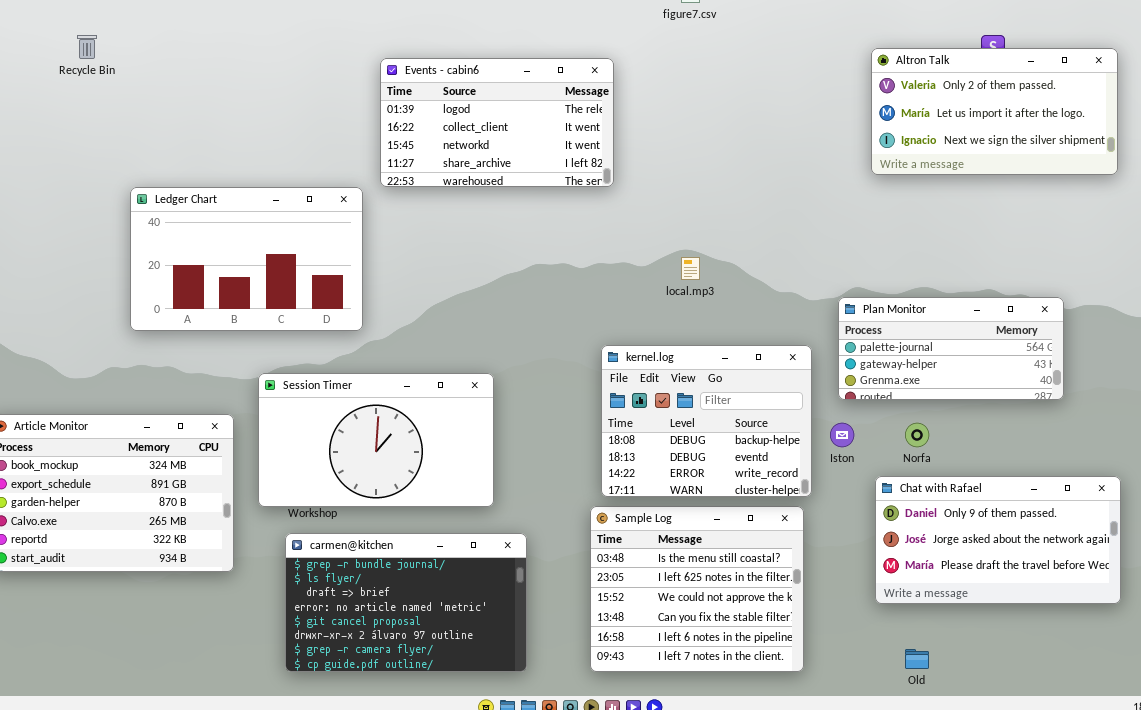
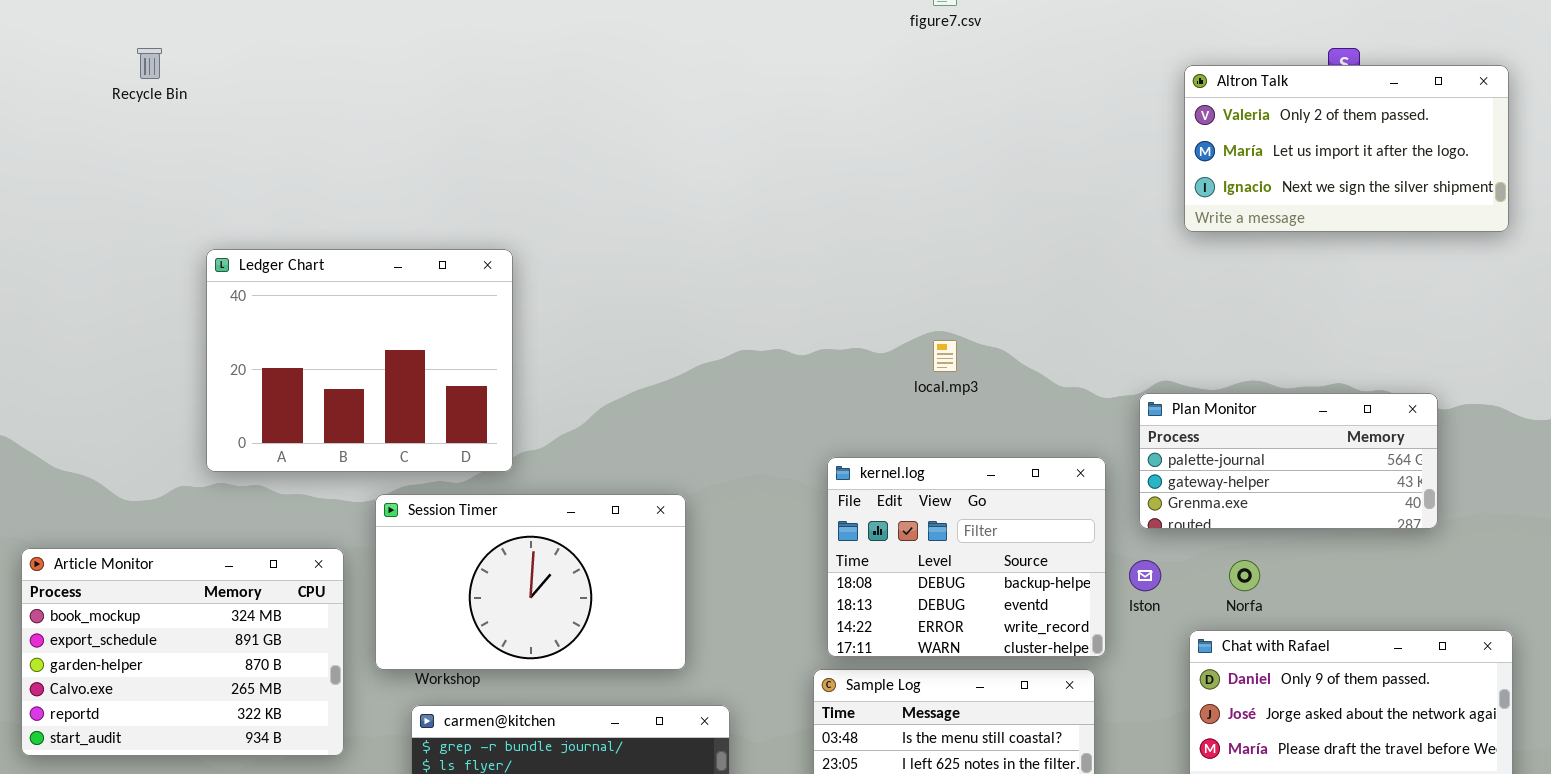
Events - cabin6: [380,58,614,187] -> none, closed
Ledger Chart: [130,187,363,331] -> [206,249,513,472], resized

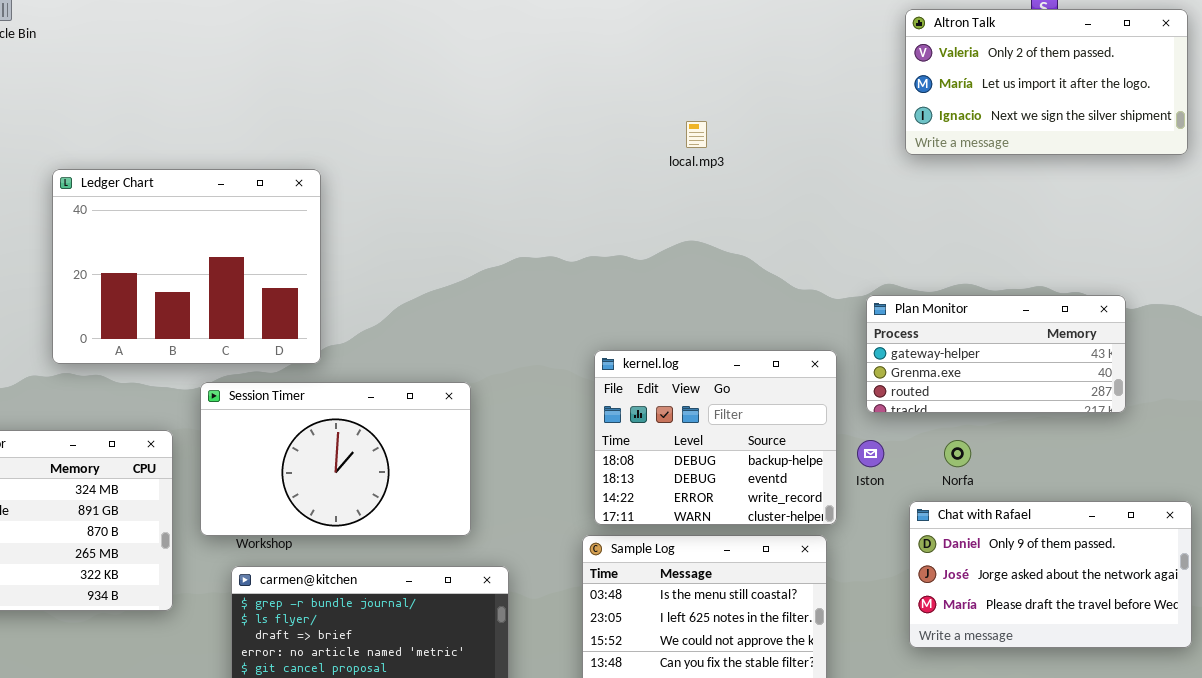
local.mp3: [933,340,957,372] -> [686,121,707,148], moved
Plan Monitor: [1139,393,1438,529] -> [866,295,1126,413], scrolled down 1 row

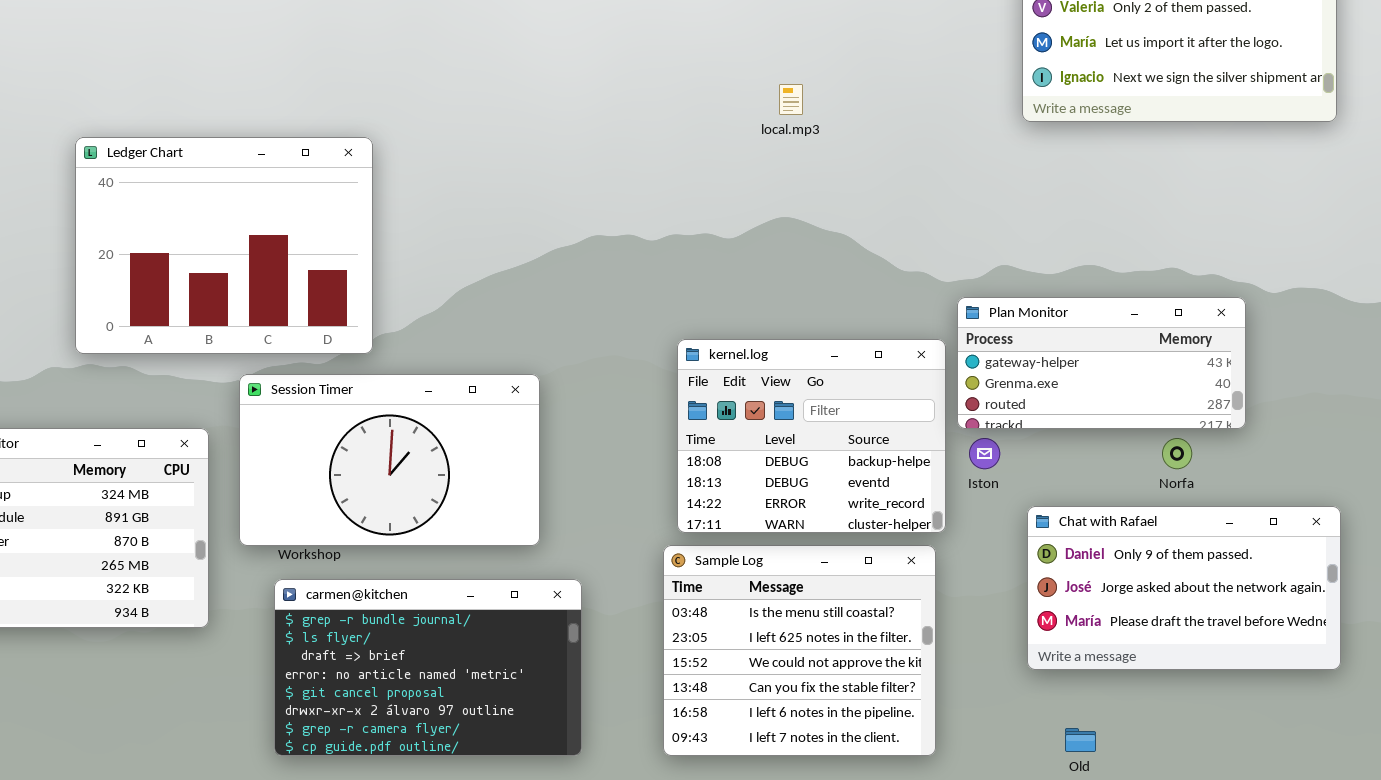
Plan Monitor: [866,295,1126,413] -> [957,297,1246,429], moved
Norfa: [944,440,971,467] -> [1162,438,1192,469], moved

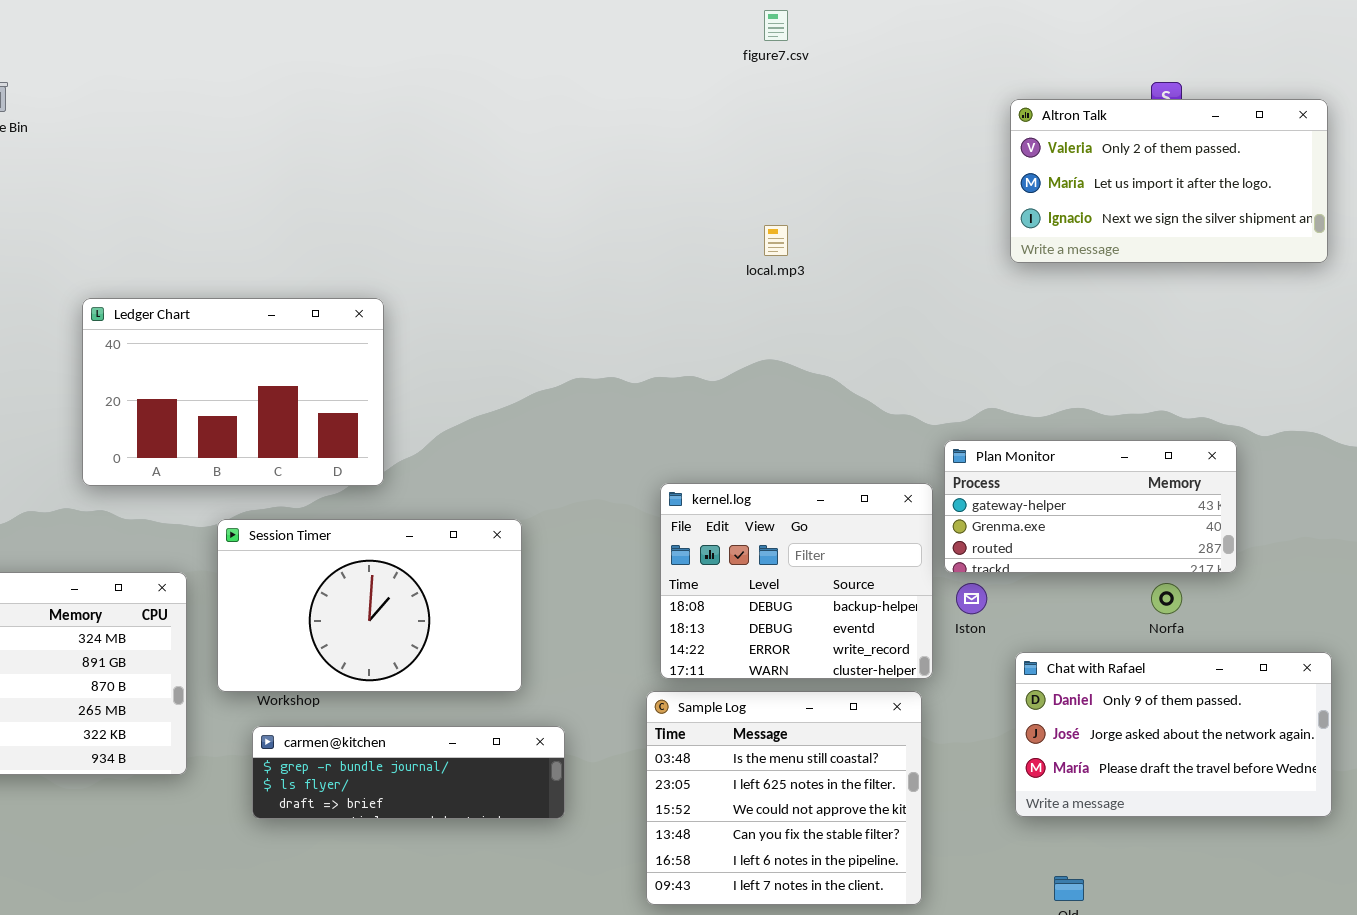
Ledger Chart: [75,137,373,354] -> [82,298,384,486], moved, resized
carmen@kitchen: [274,579,582,756] -> [252,726,565,819], resized

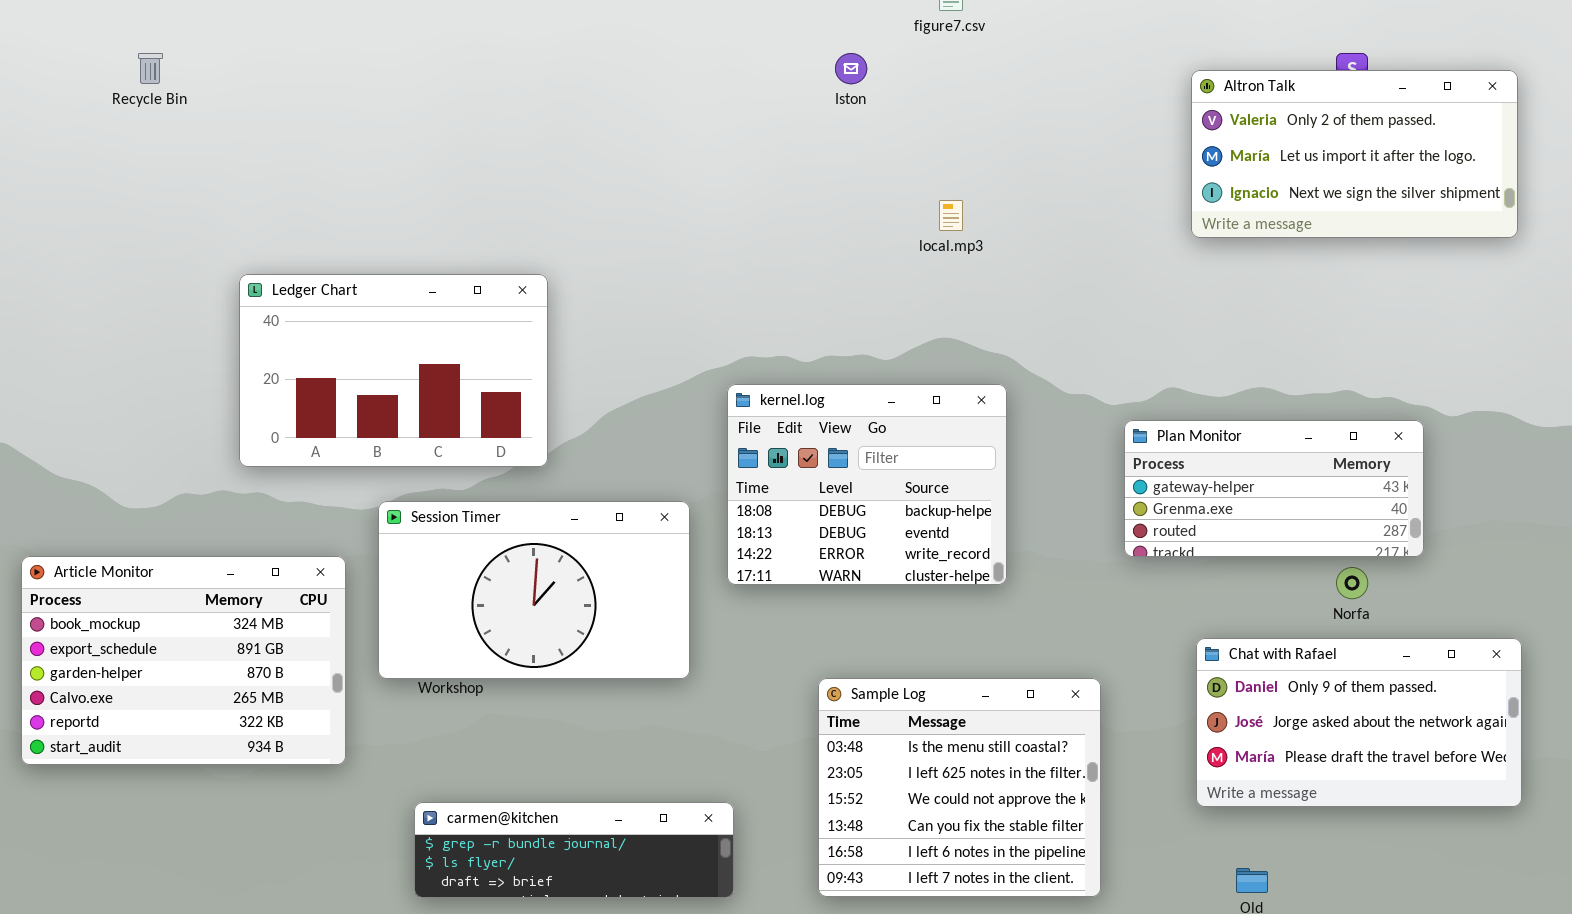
kernel.log: [660,483,933,679] -> [727,384,1007,585], moved
Iston: [956,583,987,614] -> [835,53,867,84], moved
carmen@kitchen: [252,726,565,819] -> [414,802,734,898], moved

